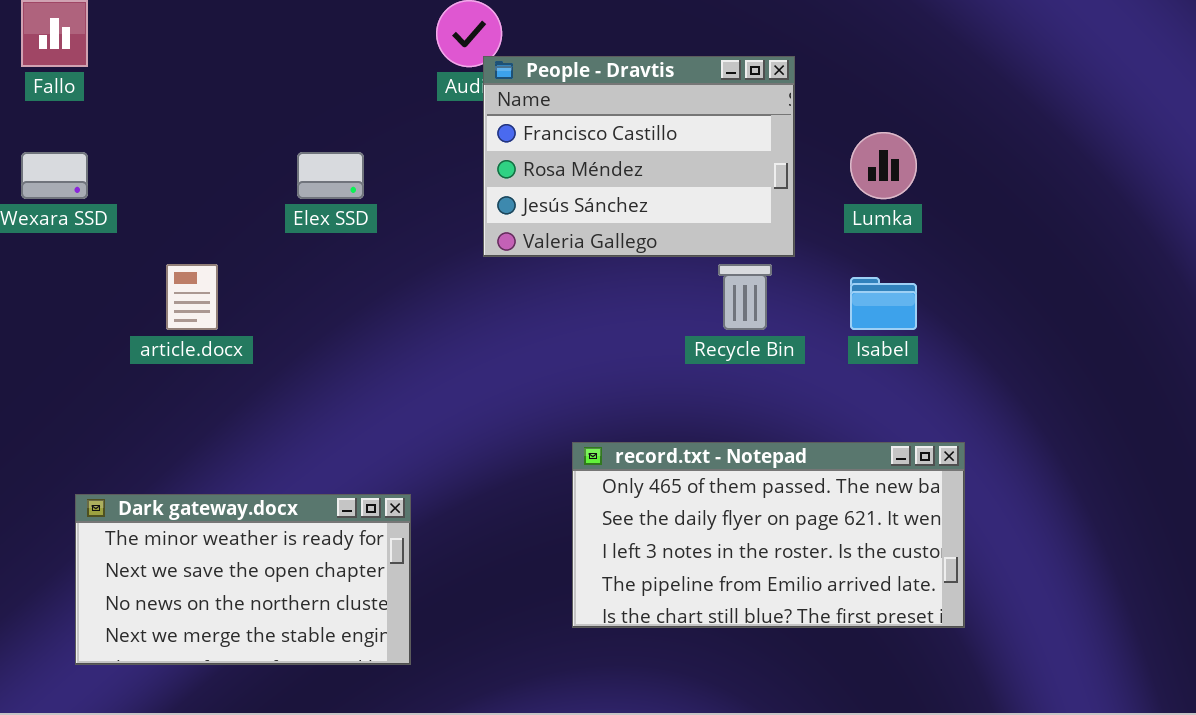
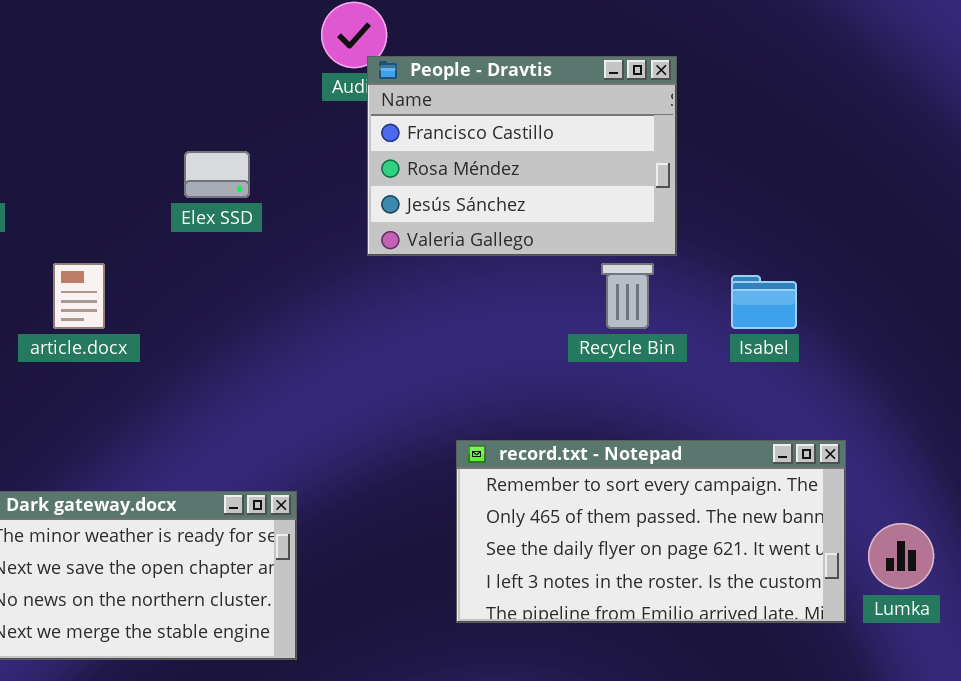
Lumka: [850,132,917,199] -> [868,523,934,589], moved
record.txt - Notepad: [572,442,965,628] -> [456,440,846,623], scrolled up 1 row

